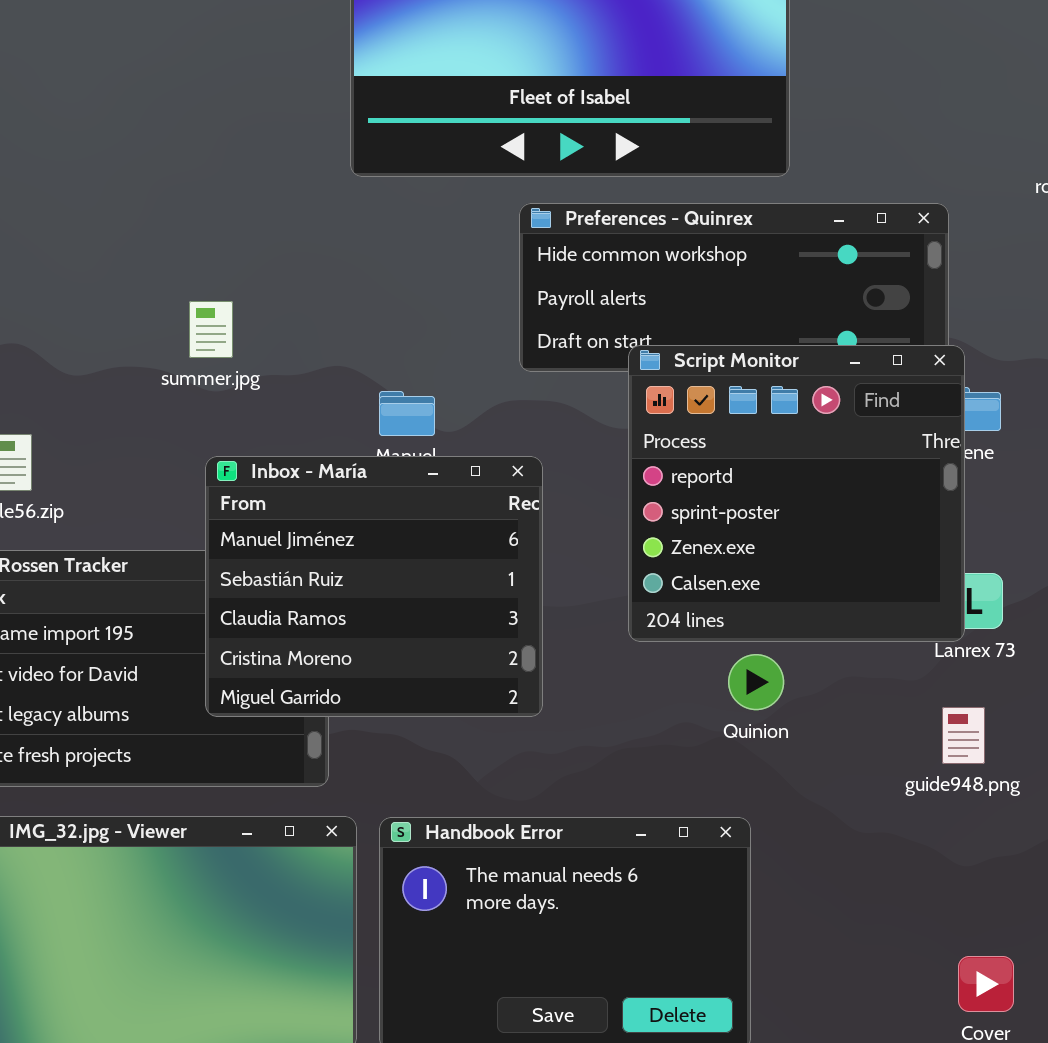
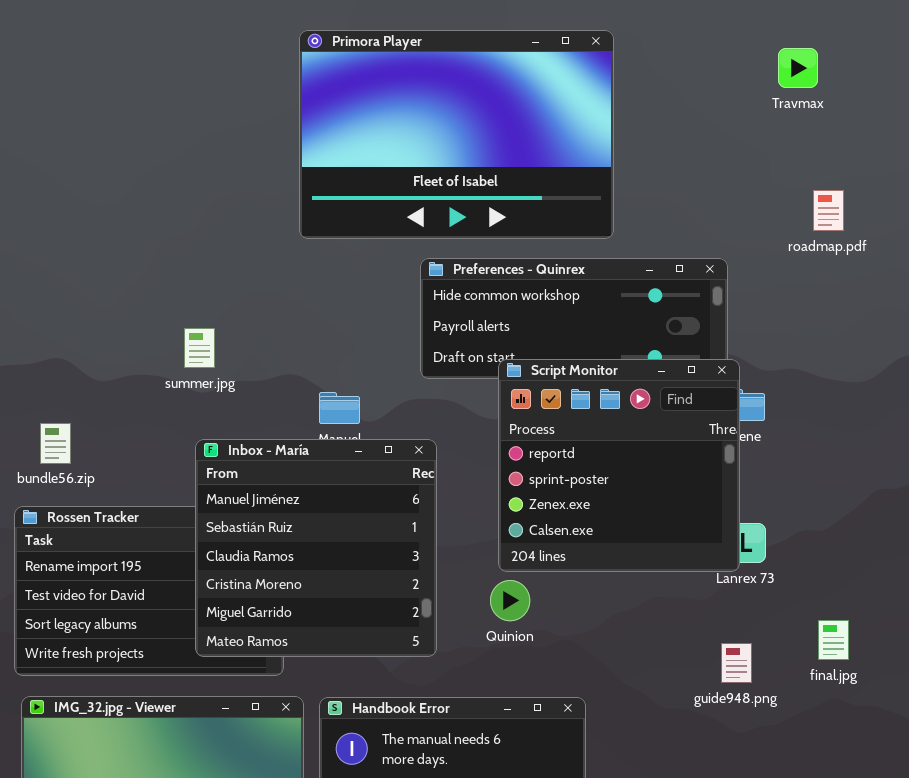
Inbox - María: [205,456,543,717] -> [195,439,437,657], resized
Quinion: [728,654,784,710] -> [490,580,530,621], moved
guide948.png: [942,707,985,764] -> [721,643,752,683], moved

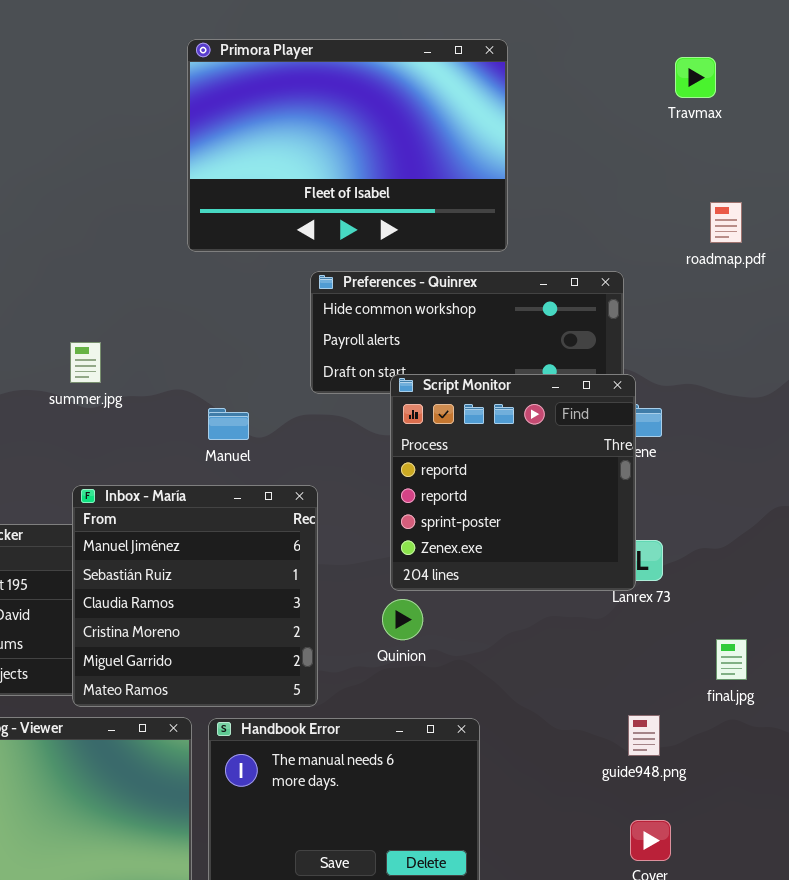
Script Monitor: [498,359,740,572] -> [390,374,636,591], scrolled up 1 row
Inbox - María: [195,439,437,657] -> [72,485,318,707], moved
guide948.png: [721,643,752,683] -> [628,715,660,756], moved

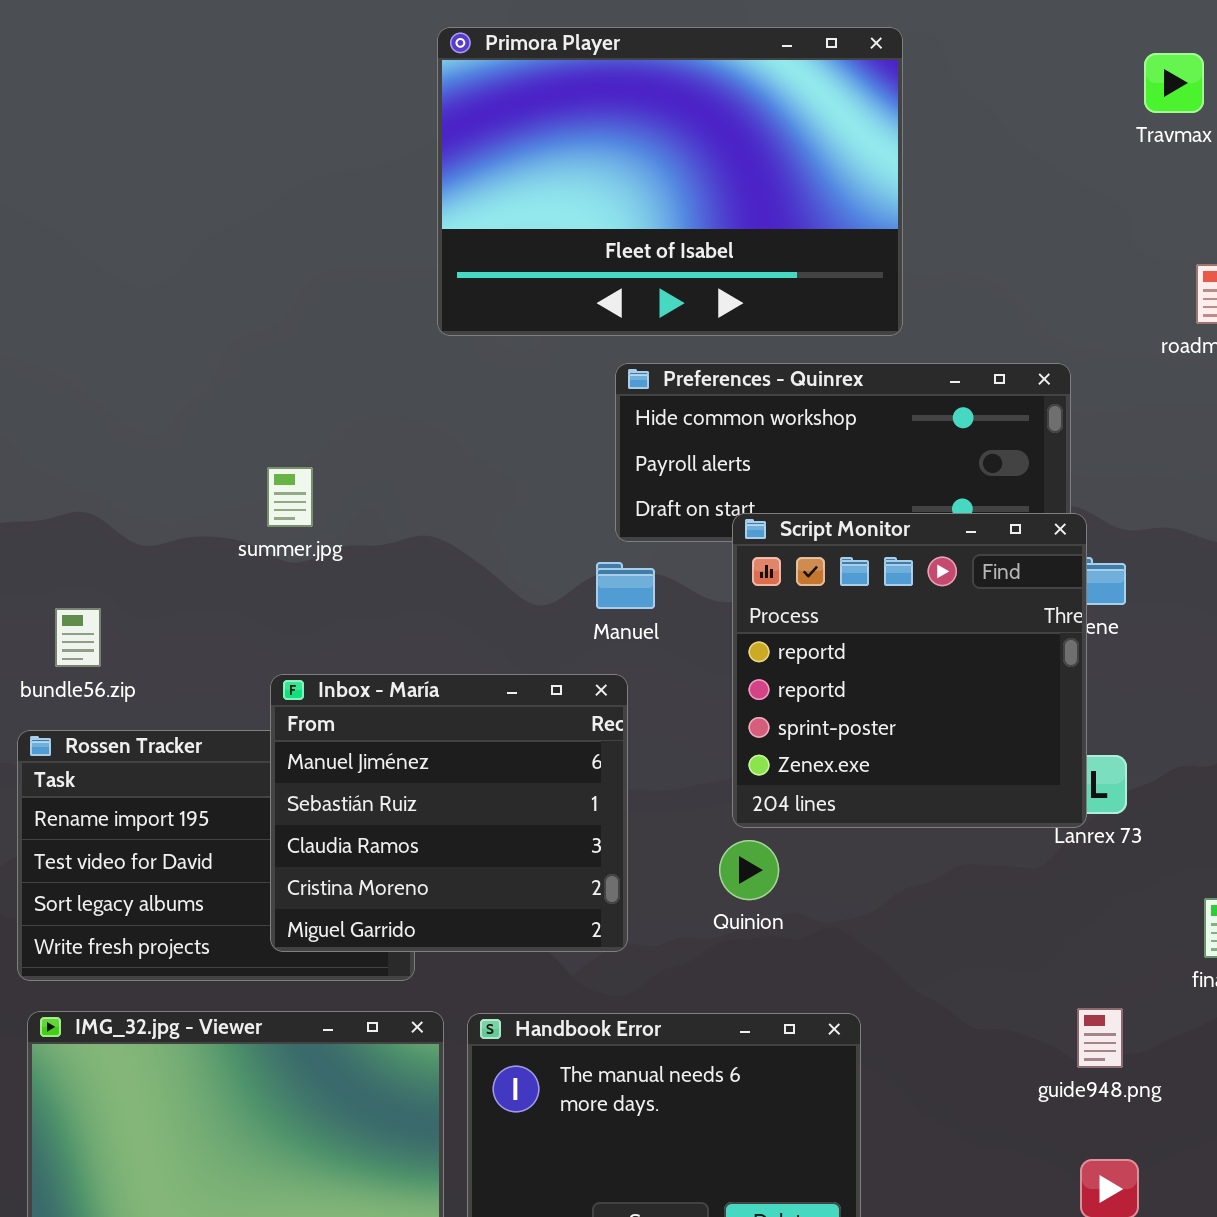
Manuel: [208,408,249,440] -> [596,562,655,609], moved
Inbox - María: [72,485,318,707] -> [270,674,628,952], resized

